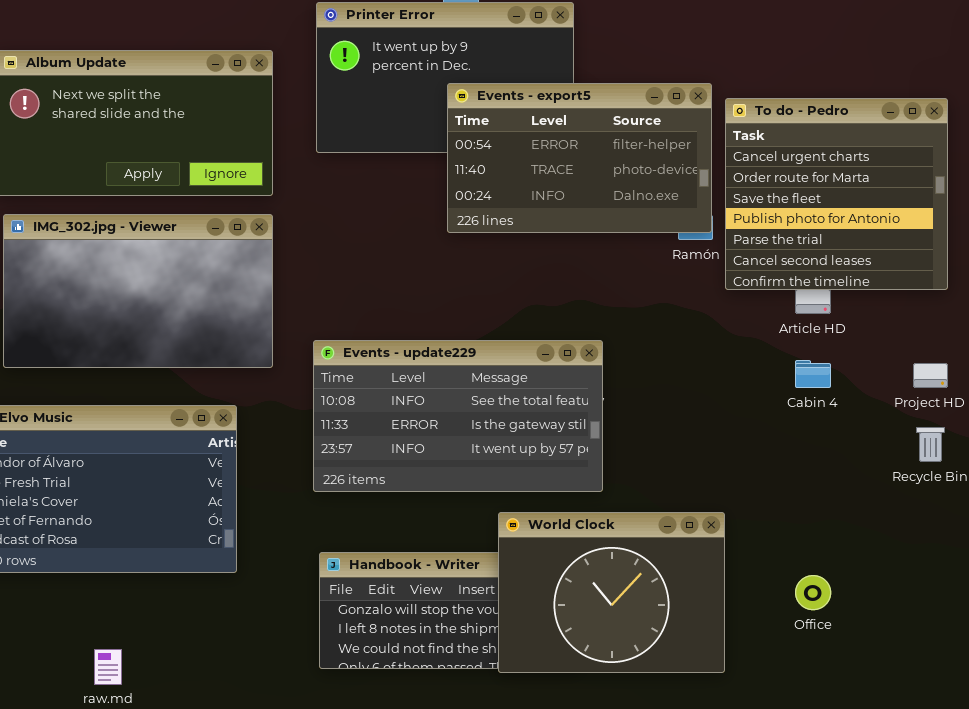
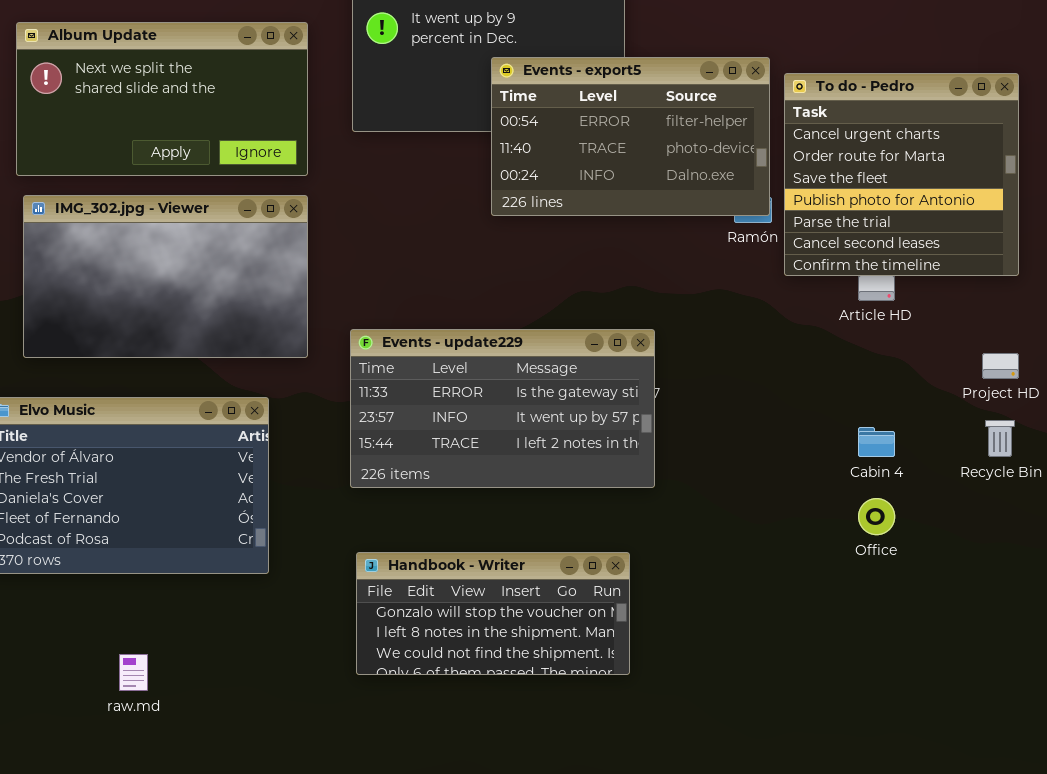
Events - update229: [313,340,603,492] -> [350,329,655,488], scrolled down 1 row
Cabin 4: [795,360,831,388] -> [858,427,895,457], moved
World Clock: [498,512,725,673] -> none, closed
Office: [795,575,831,610] -> [858,498,895,535], moved

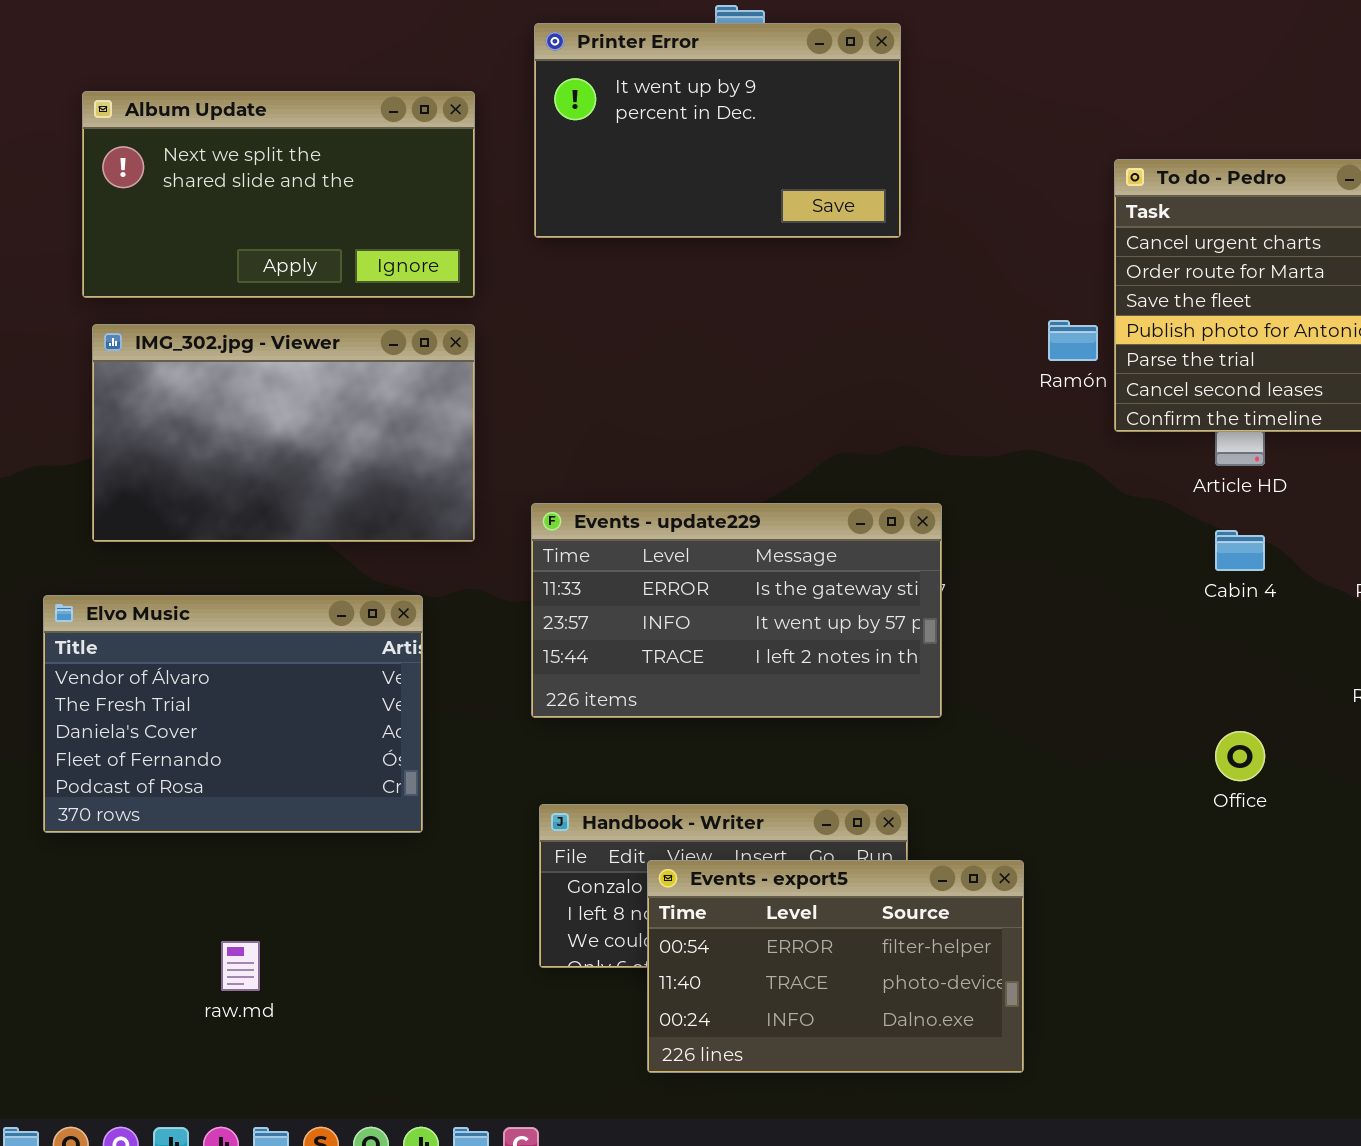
Events - export5: [491,57,770,216] -> [647,860,1024,1073], moved
Cabin 4: [858,427,895,457] -> [1215,530,1265,571], moved

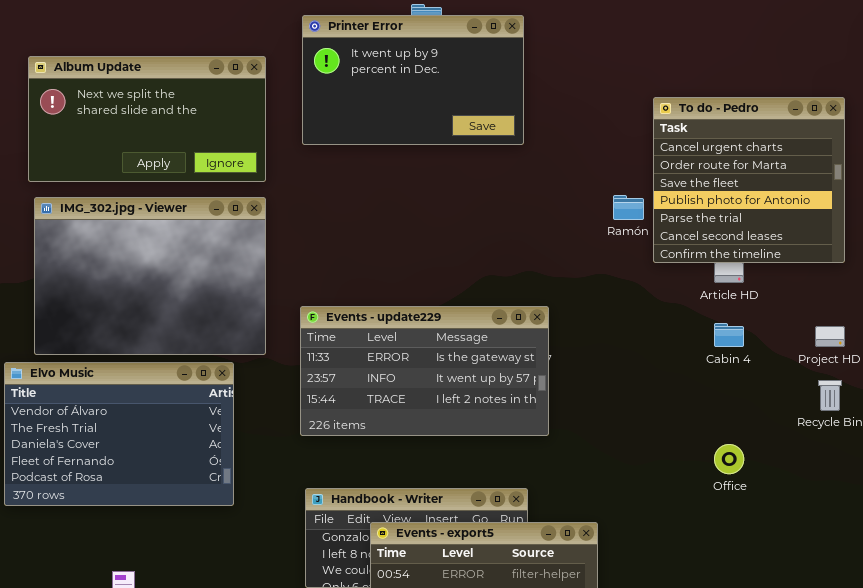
IMG_302.jpg - Viewer: [92,324,475,542] -> [34,197,266,355], resized

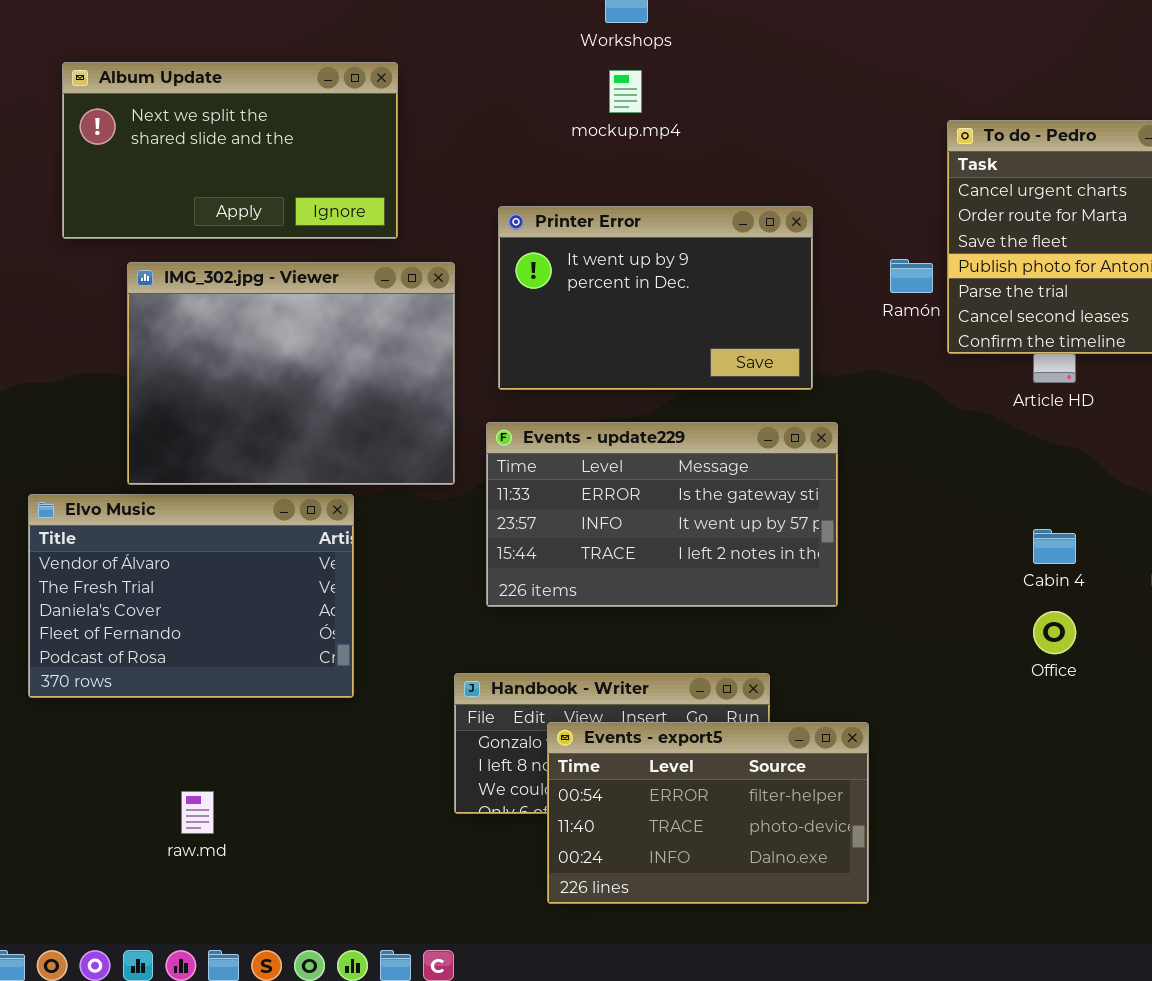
Printer Error: [302,15,524,145] -> [498,206,813,390], moved
IMG_302.jpg - Viewer: [34,197,266,355] -> [127,262,455,485], moved
Events - update229: [300,306,549,436] -> [486,422,838,607], moved
Cabin 4: [714,323,744,347] -> [1033,529,1076,564], moved

